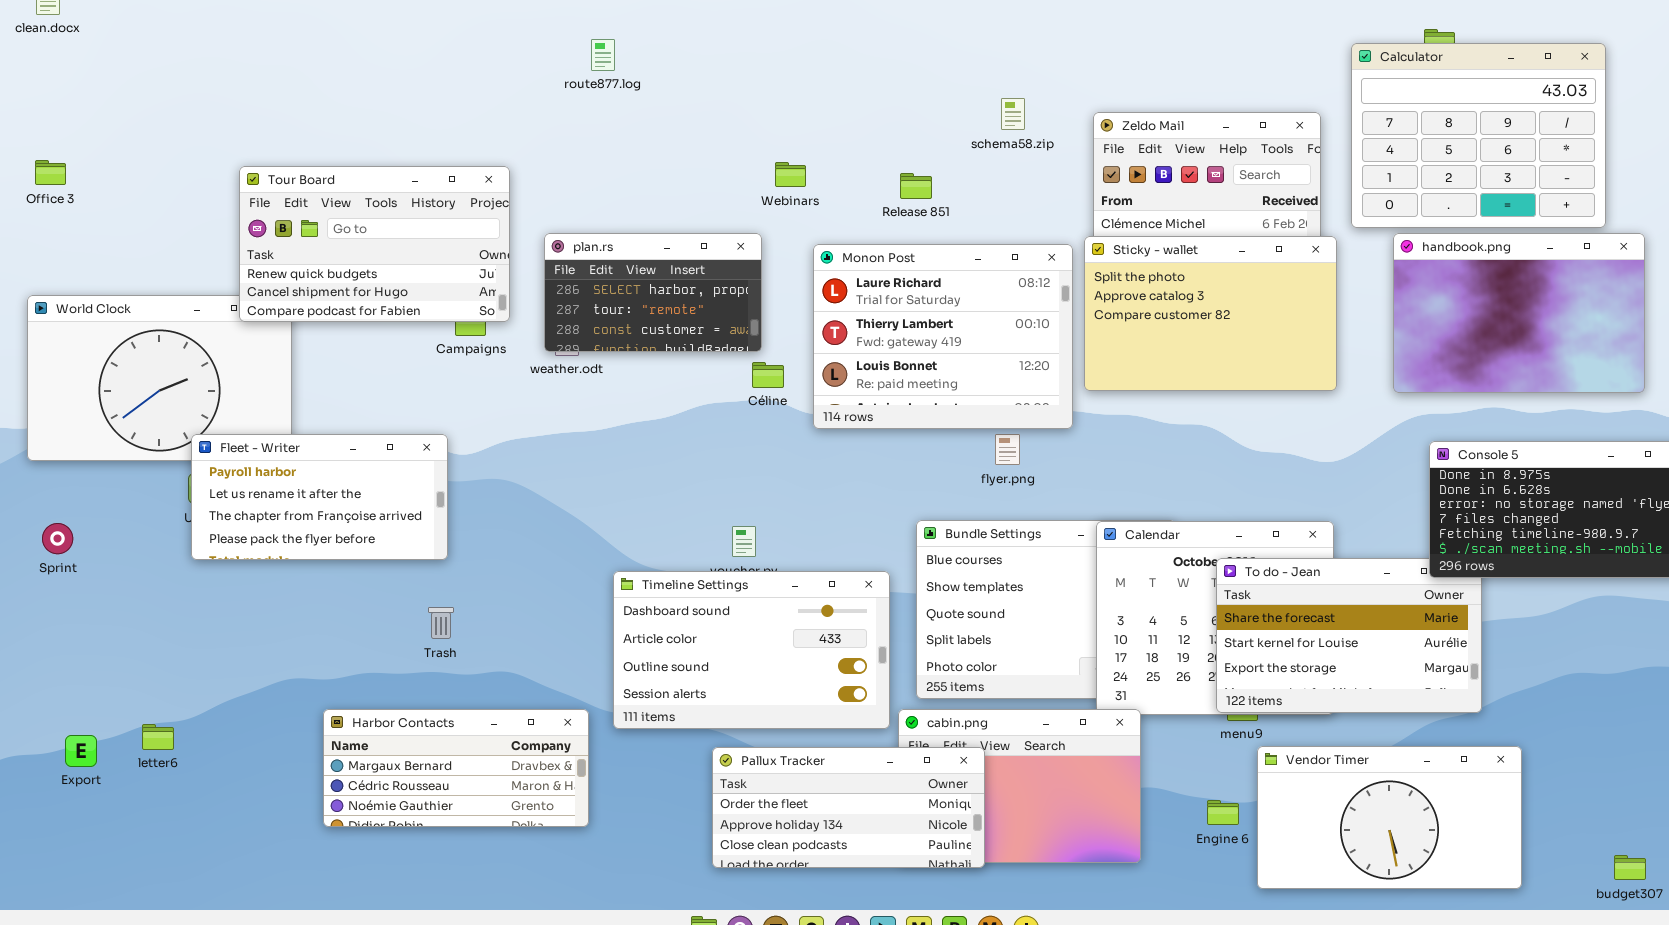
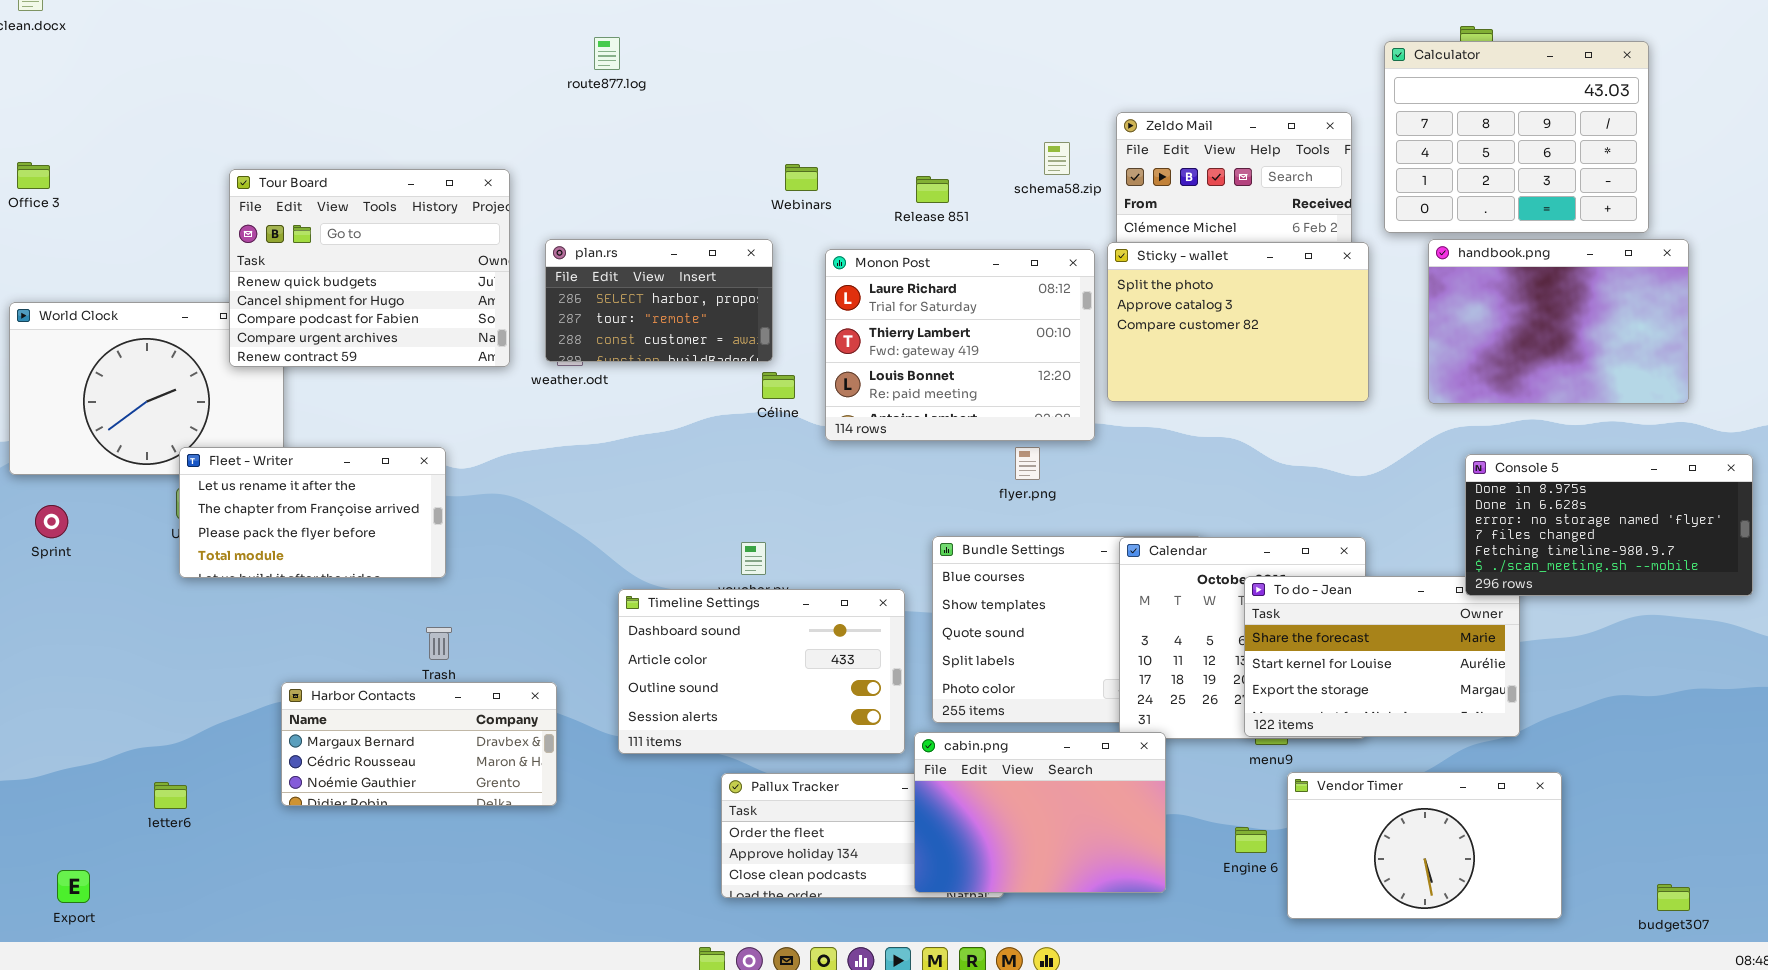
schema58.zip: [1001,98,1025,130] -> [1044,142,1070,175], moved
Tour Board: [239,166,510,322] -> [229,169,510,367], resized
Fleet - Writer: [191,434,448,560] -> [179,447,446,578], scrolled down 1 row
Sprint: [42,523,73,554] -> [35,505,68,538], moved
Harbor Contacts: [323,709,589,827] -> [281,682,557,806], moved
cabin.png: [898,709,1141,863] -> [914,732,1166,893], raised
letter6: [142,724,174,750] -> [154,782,187,809], moved
Export: [65,735,97,767] -> [57,870,90,903], moved

